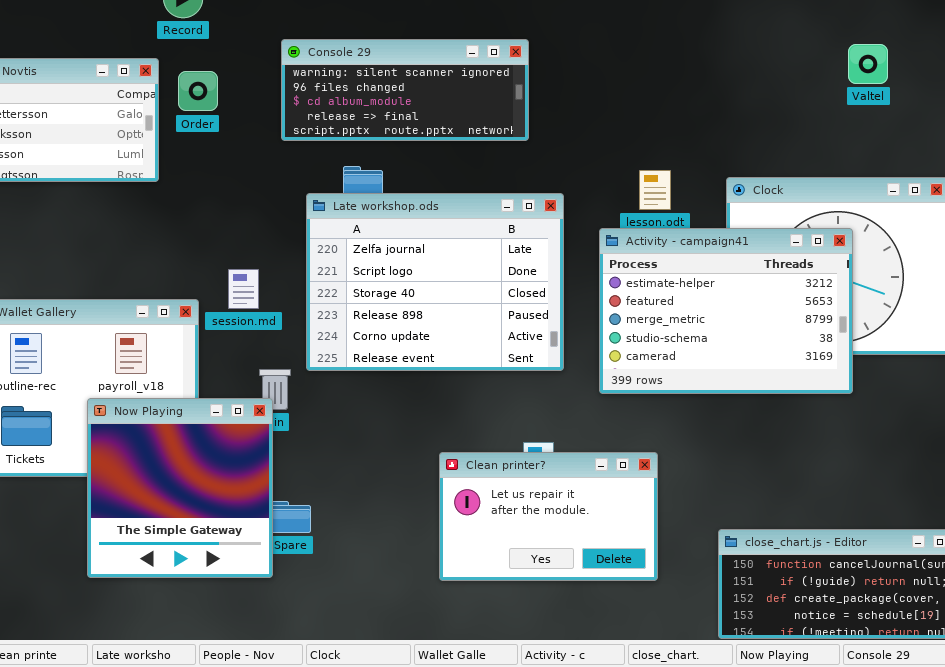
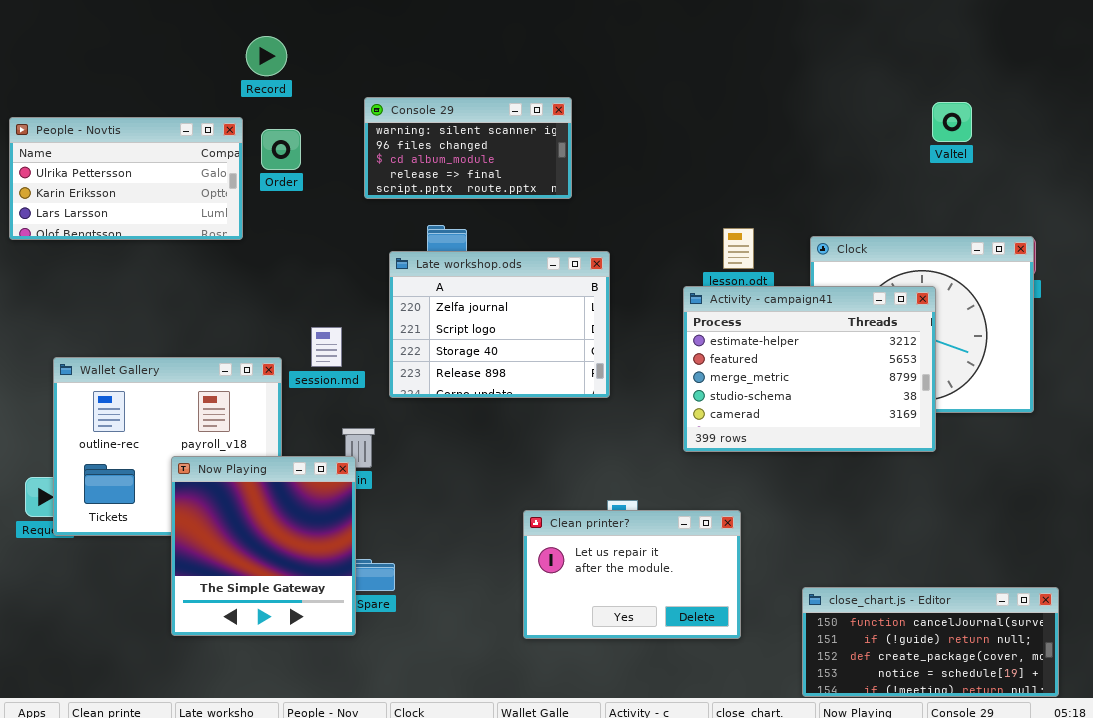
Console 29: [281,39,529,141] -> [364,97,572,199], resized
Late workshop.ods: [306,193,564,371] -> [389,251,610,398], resized

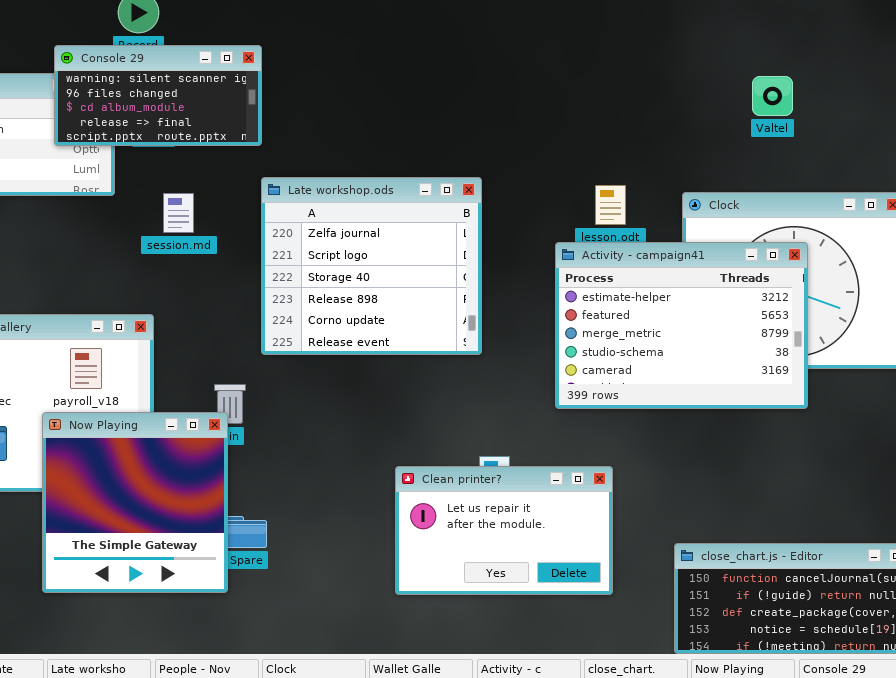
Console 29: [364,97,572,199] -> [54,45,262,146], moved
Valtel: [932,102,972,142] -> [752,76,793,116], moved
Late workshop.ods: [389,251,610,398] -> [261,177,482,355], resized
session.md: [311,327,342,367] -> [163,193,194,233], moved

